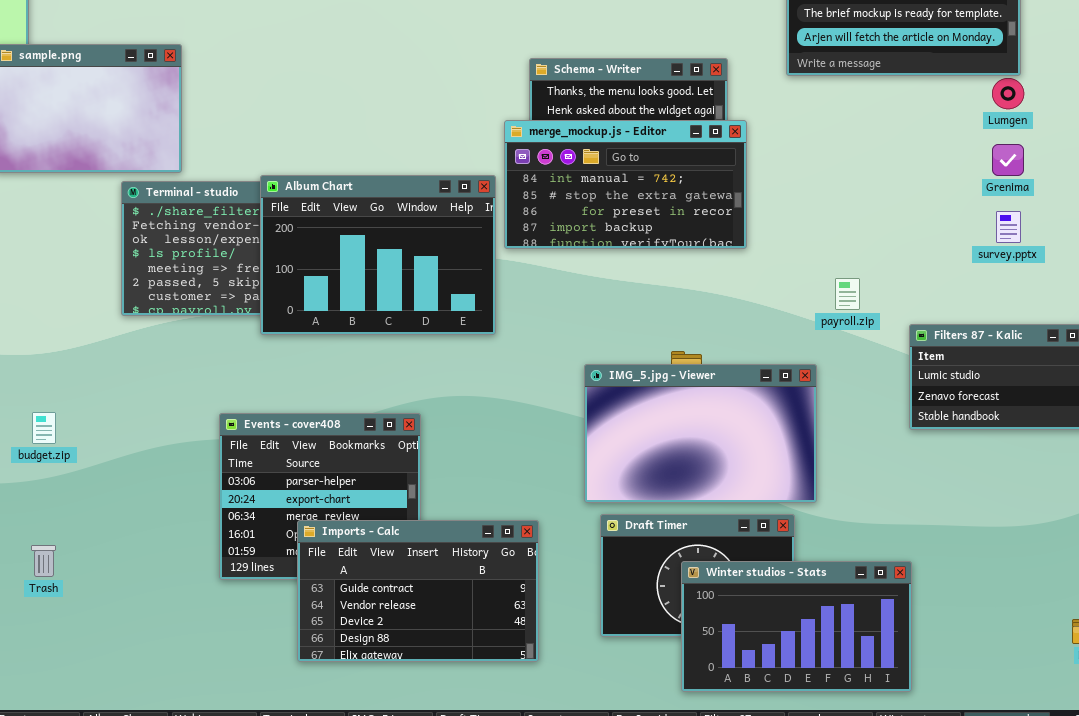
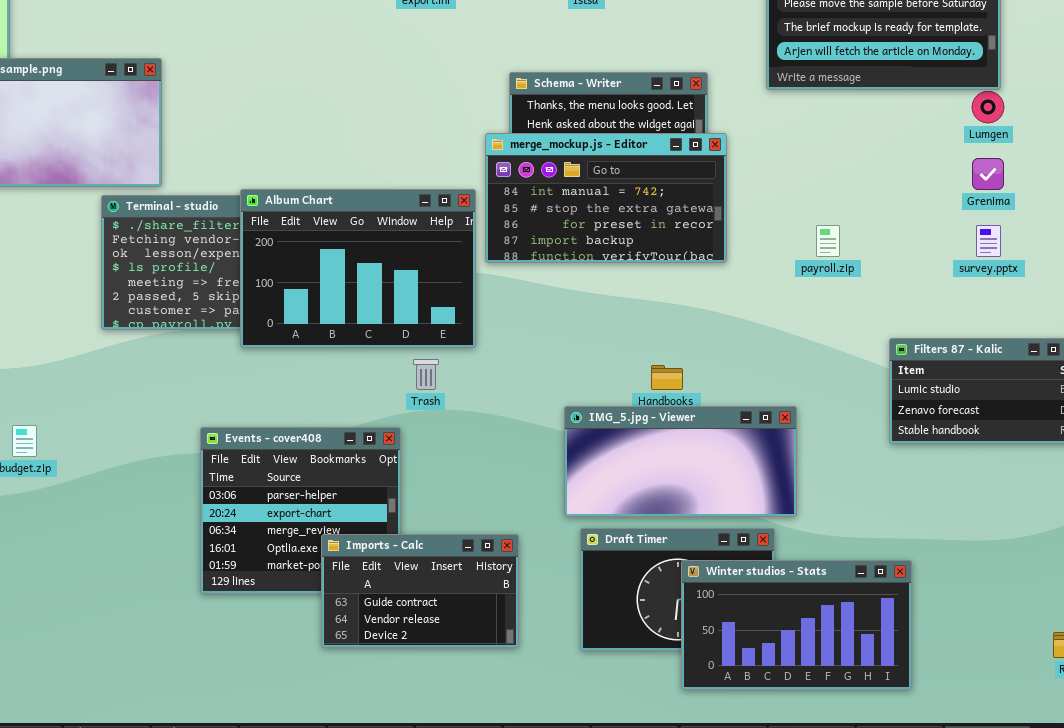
payroll.zip: [835,278,860,310] -> [816,225,840,257], moved
IMG_5.jpg - Viewer: [584,364,817,503] -> [564,406,797,517], resized
Imports - Calc: [297,520,539,662] -> [321,534,519,648], resized
Trash: [31,545,56,577] -> [413,359,439,390], moved
Winter studios - Stats: [681,561,912,692] -> [681,560,912,690], moved

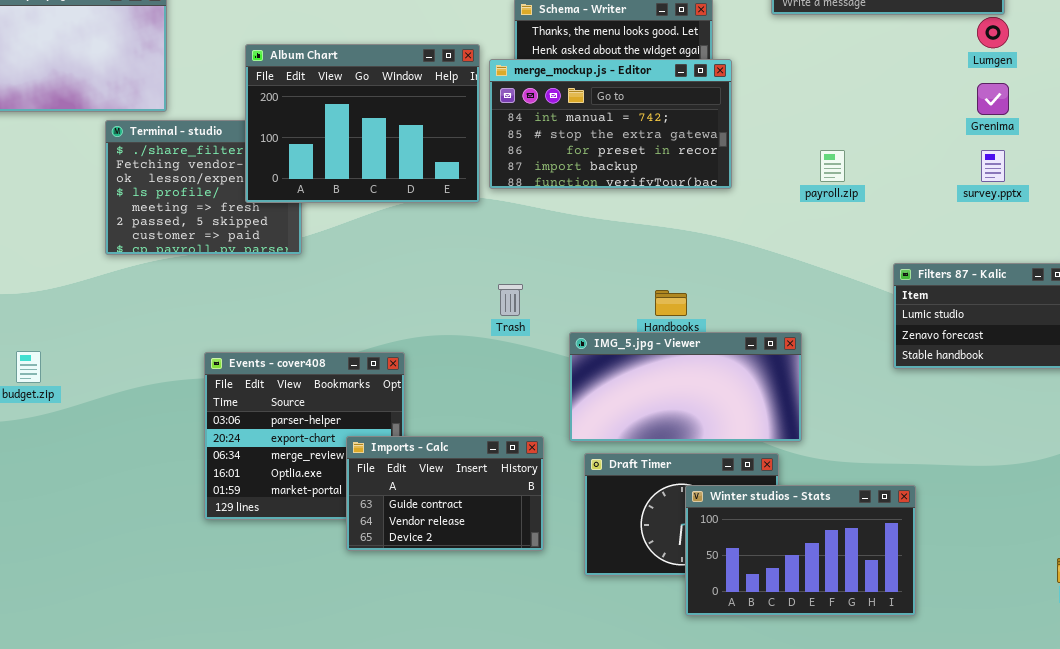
Album Chart: [240,189,476,348] -> [245,44,480,203], moved
Trash: [413,359,439,390] -> [498,284,523,316], moved
Imports - Calc: [321,534,519,648] -> [346,436,544,551], moved

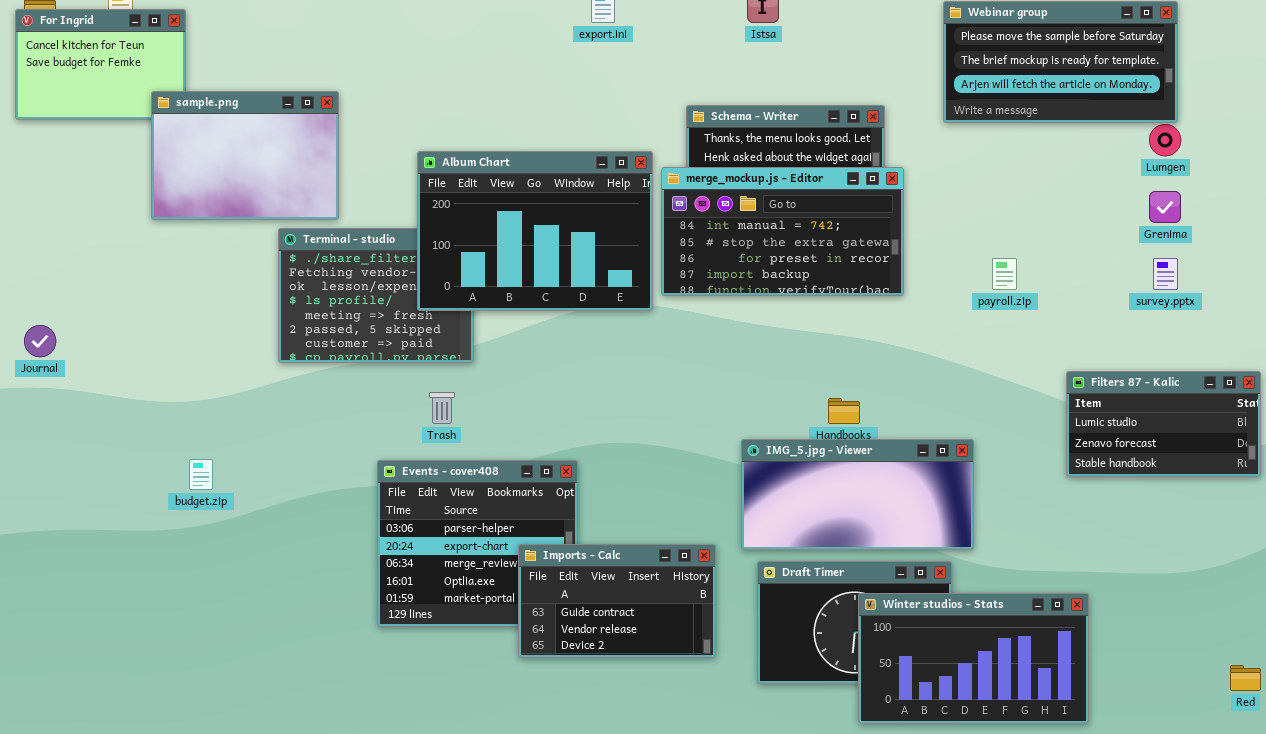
Trash: [498,284,523,316] -> [429,392,455,424], moved

